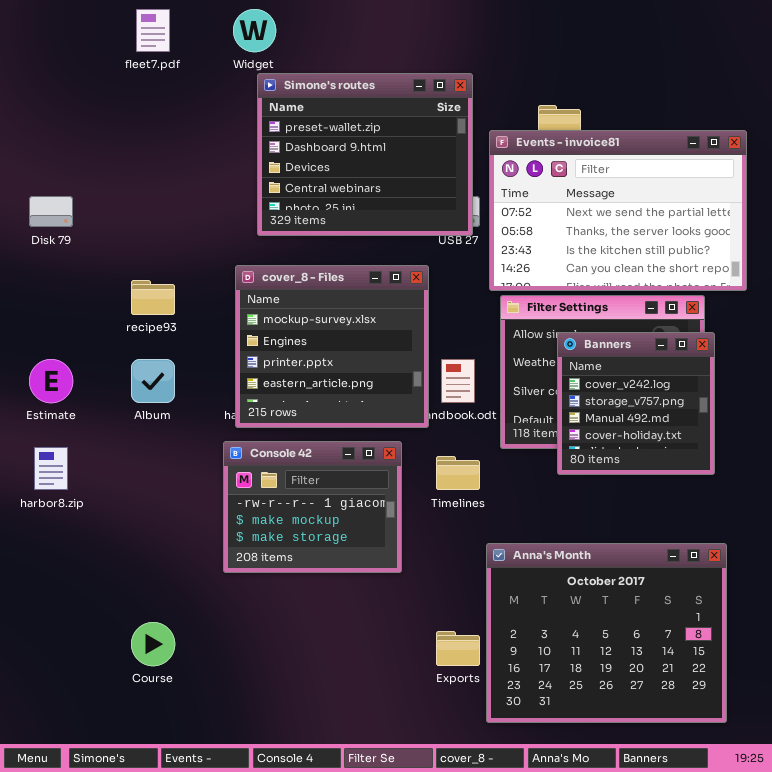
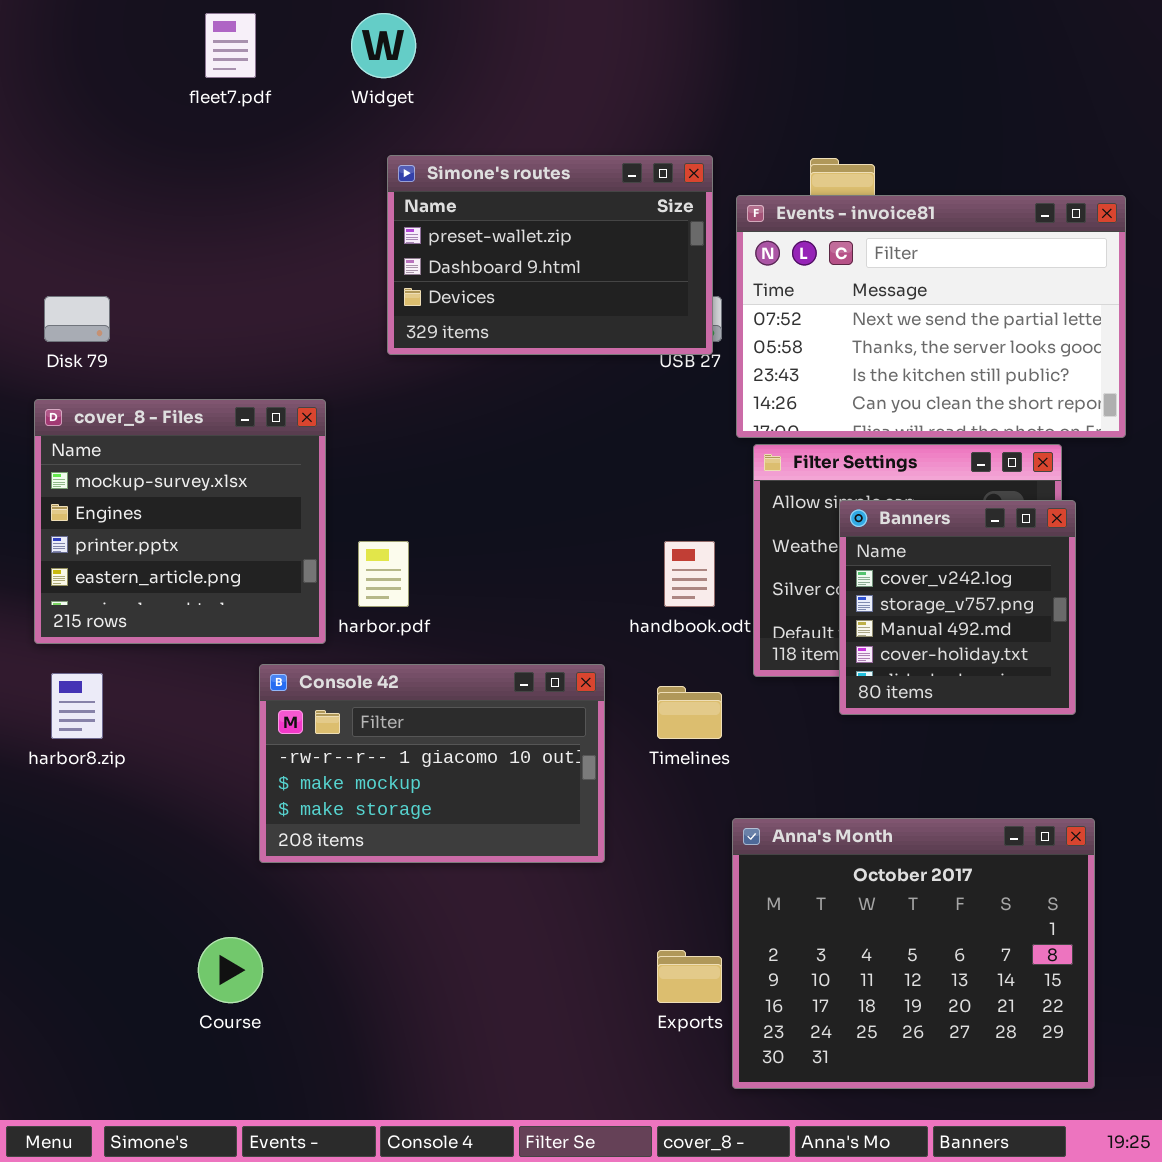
Simone's routes: [257,73,473,236] -> [387,155,713,355], resized
cover_8 - Files: [235,265,429,428] -> [34,399,326,644], moved
Console 42: [223,441,402,573] -> [259,664,605,863], resized

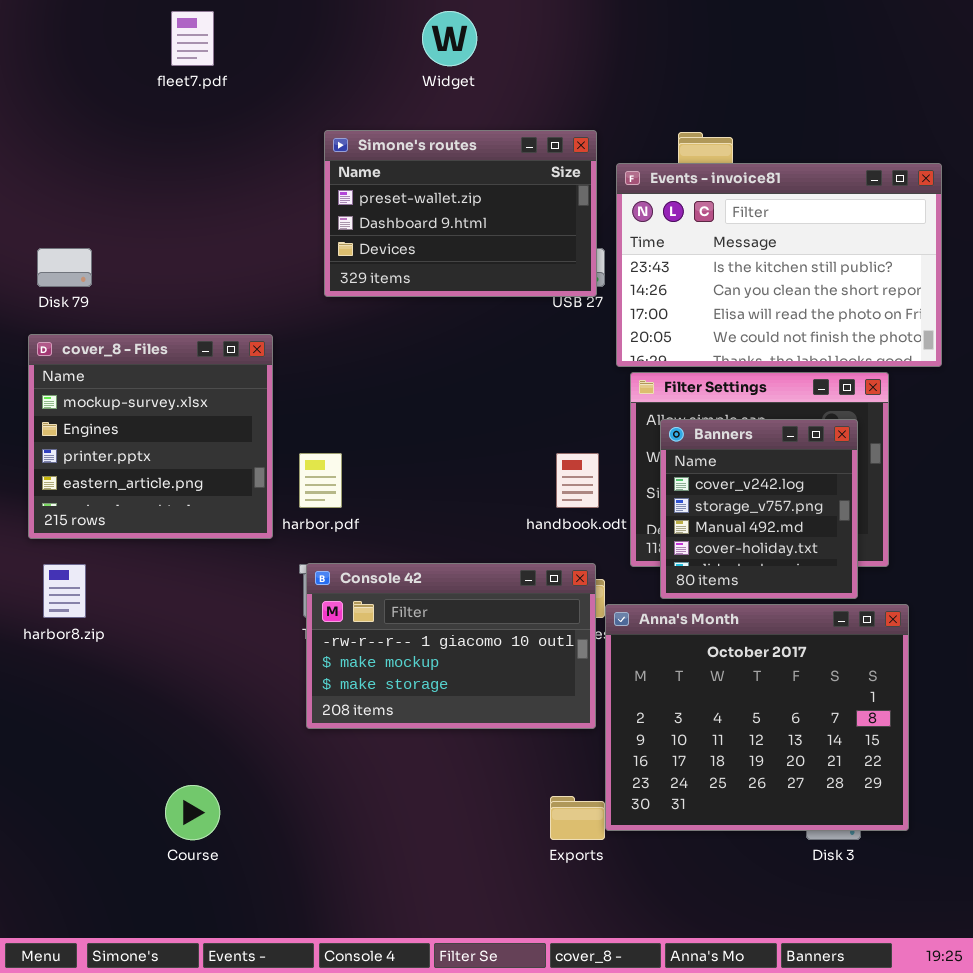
Widget: [351,13,416,78] -> [422,11,477,66], moved
Events - invoice81: [736,195,1126,438] -> [616,163,942,367], scrolled down 2 rows
Banners: [839,500,1076,715] -> [660,419,858,599], moved
Console 42: [259,664,605,863] -> [306,563,596,729], moved
Anna's Month: [732,818,1095,1089] -> [605,604,909,831], moved

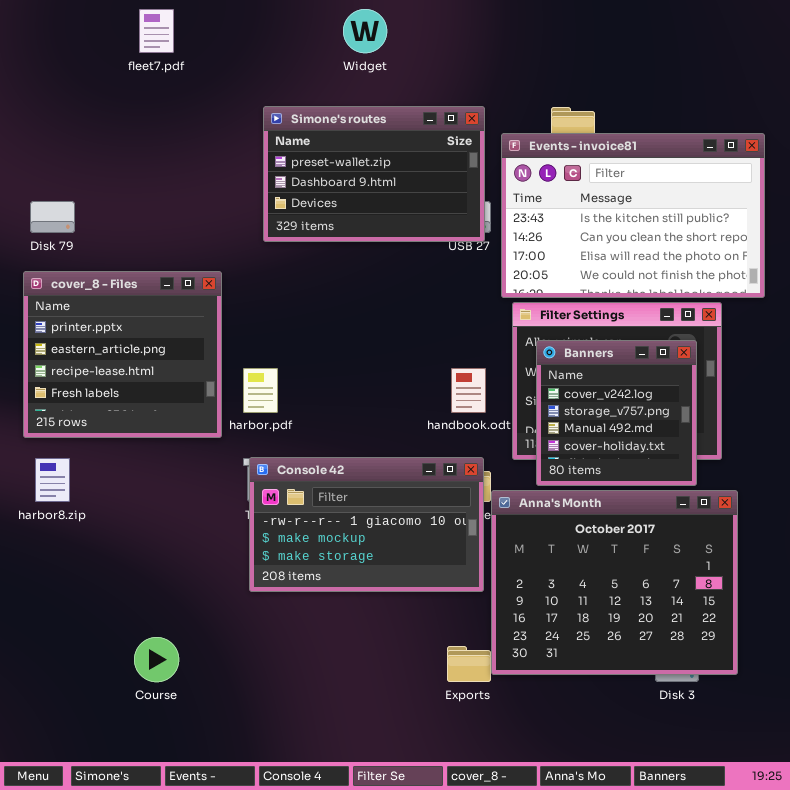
cover_8 - Files: [28,334,273,539] -> [23,271,222,438], scrolled down 2 rows

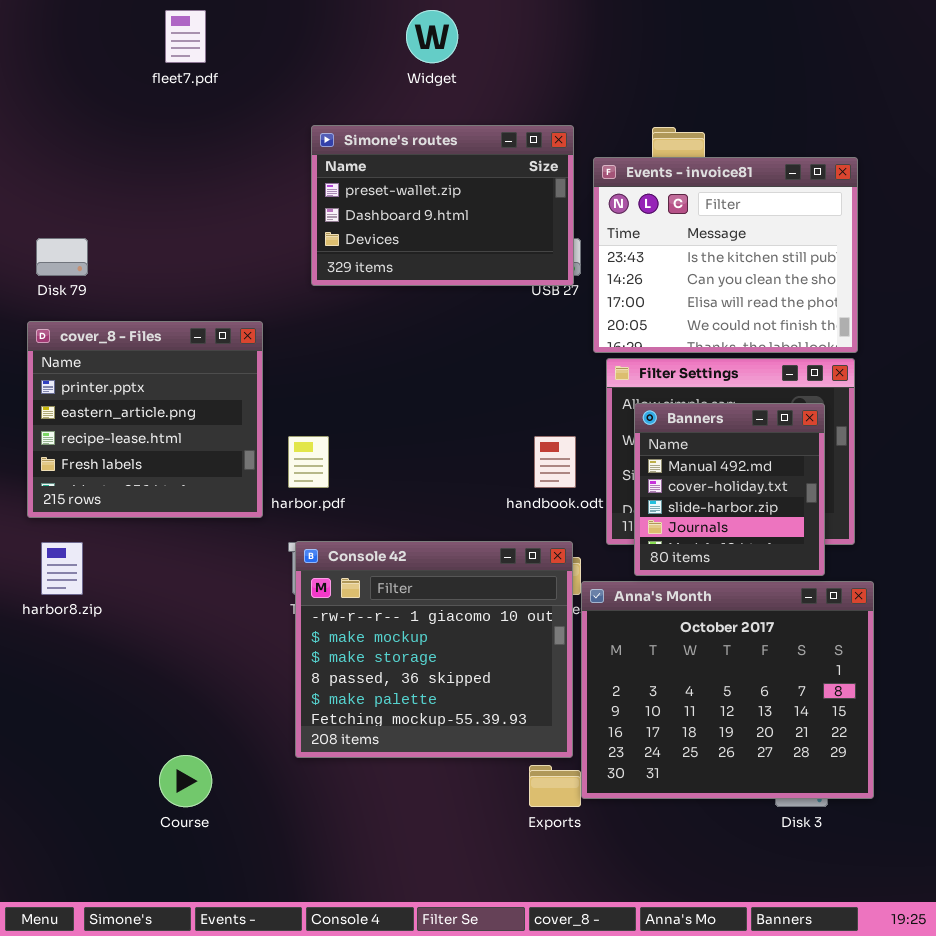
Events - invoice81: [501,133,765,298] -> [593,157,858,353], resized
Banners: [536,340,697,486] -> [634,403,825,576], scrolled down 2 rows
Console 42: [249,457,484,592] -> [295,541,573,758], resized

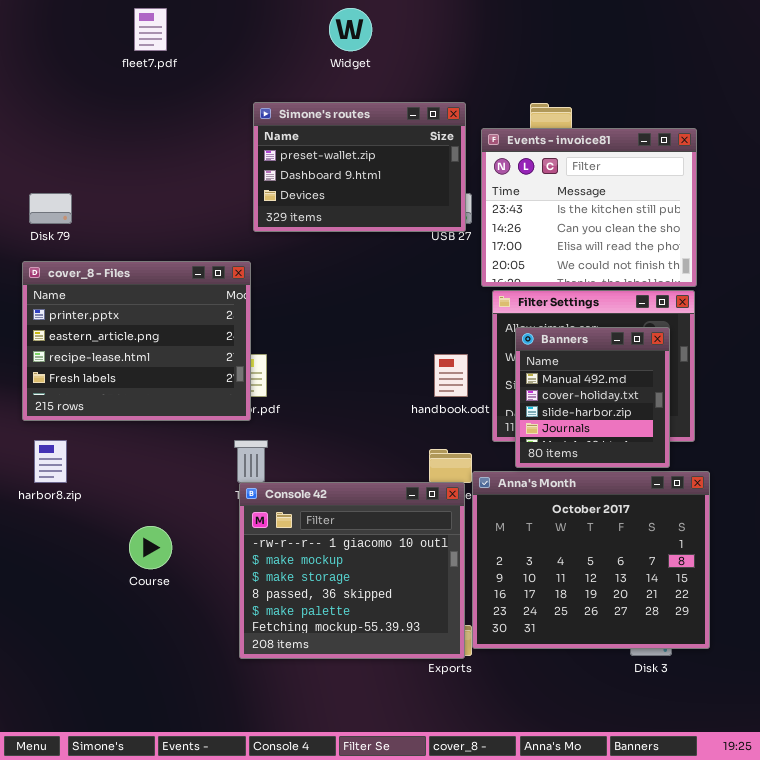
cover_8 - Files: [27,321,263,518] -> [22,261,251,421], resized
Console 42: [295,541,573,758] -> [239,482,465,659], moved
Course: [159,755,212,807] -> [129,526,172,569], moved

